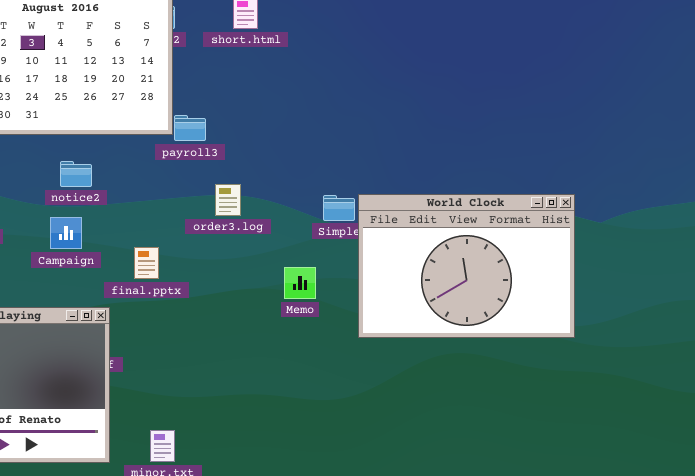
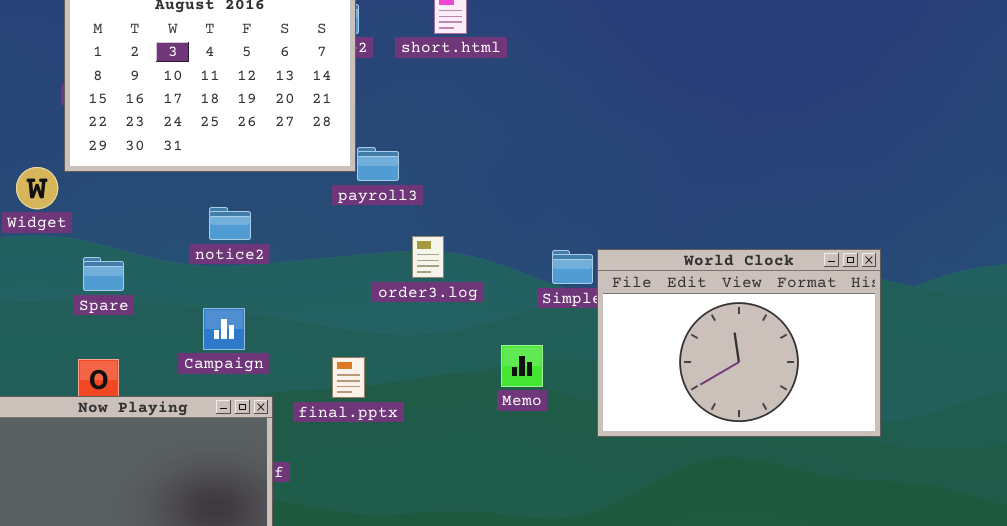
Campaign: [50,217,82,249] -> [203,308,245,350], moved
final.pptx: [134,247,159,279] -> [332,357,365,398], moved

